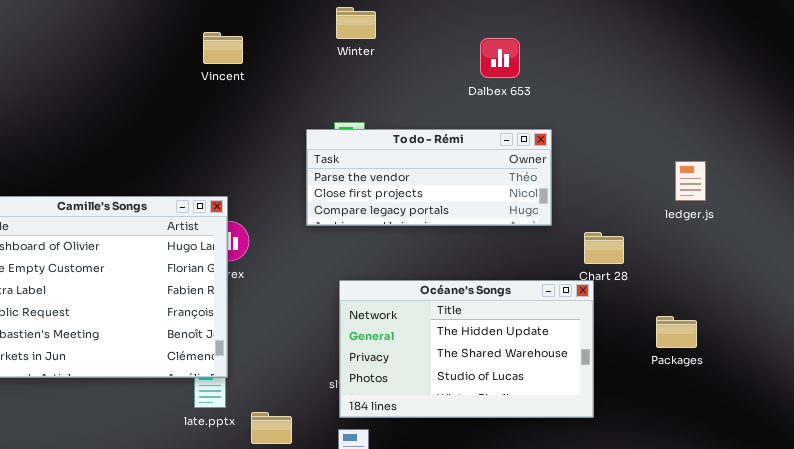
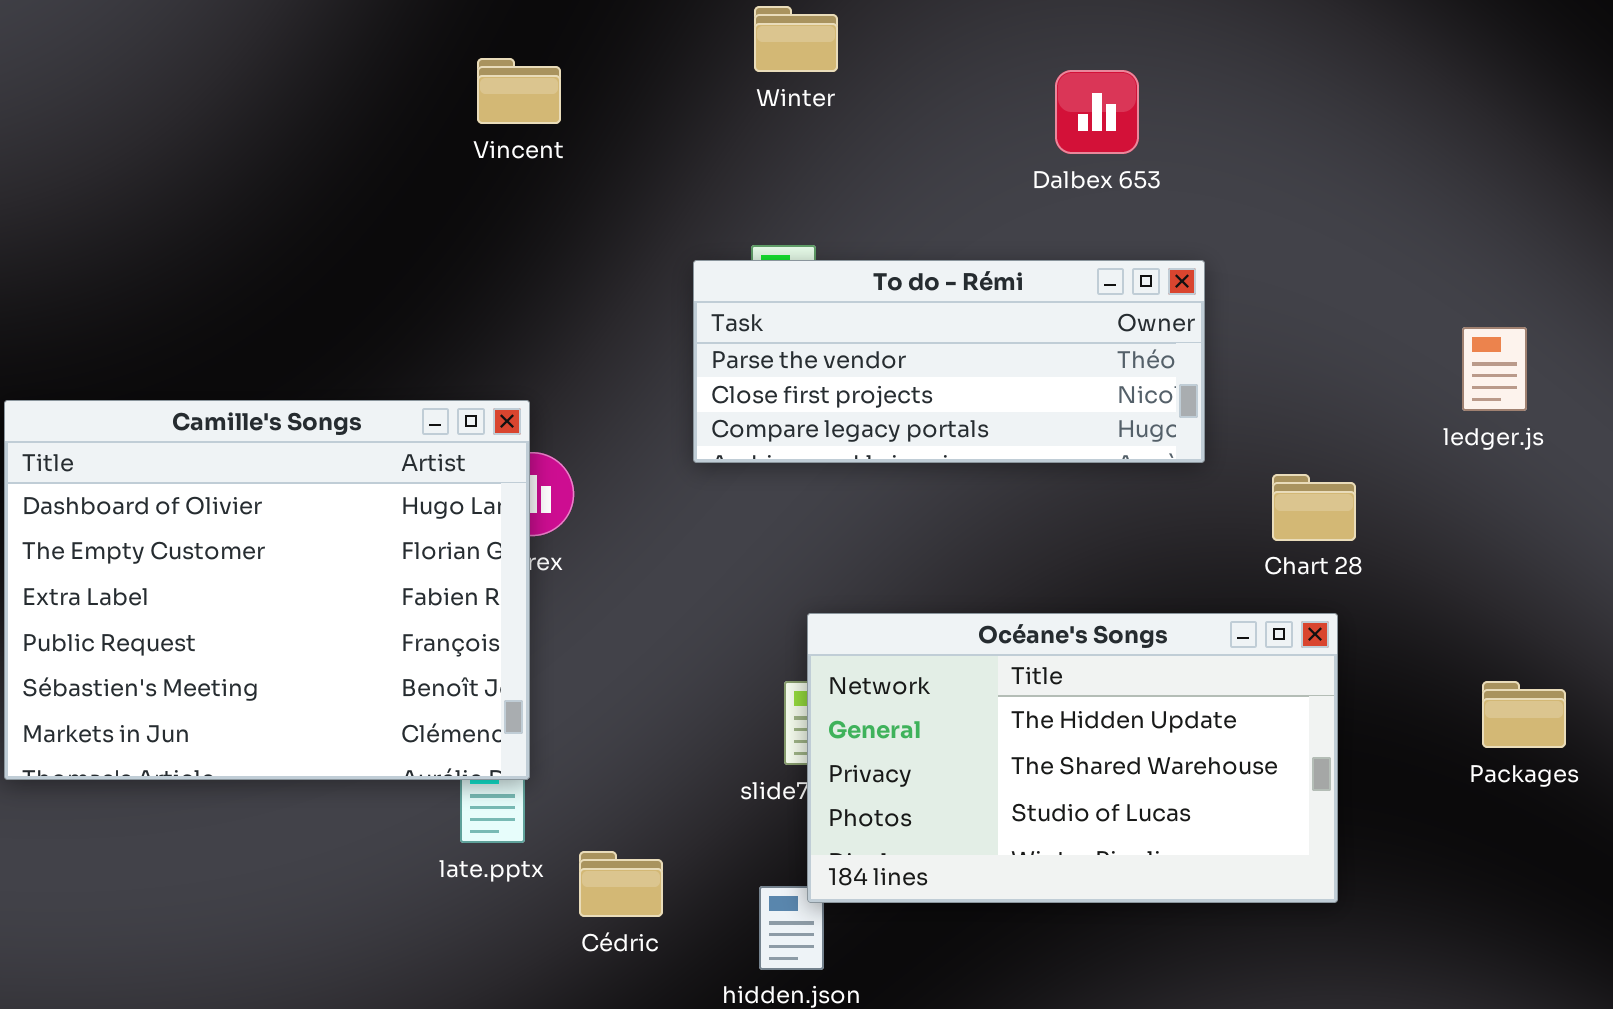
Océane's Songs: [339,280,594,418] -> [807,613,1338,903], moved
Packages: [656,316,697,348] -> [1482,681,1566,748], moved

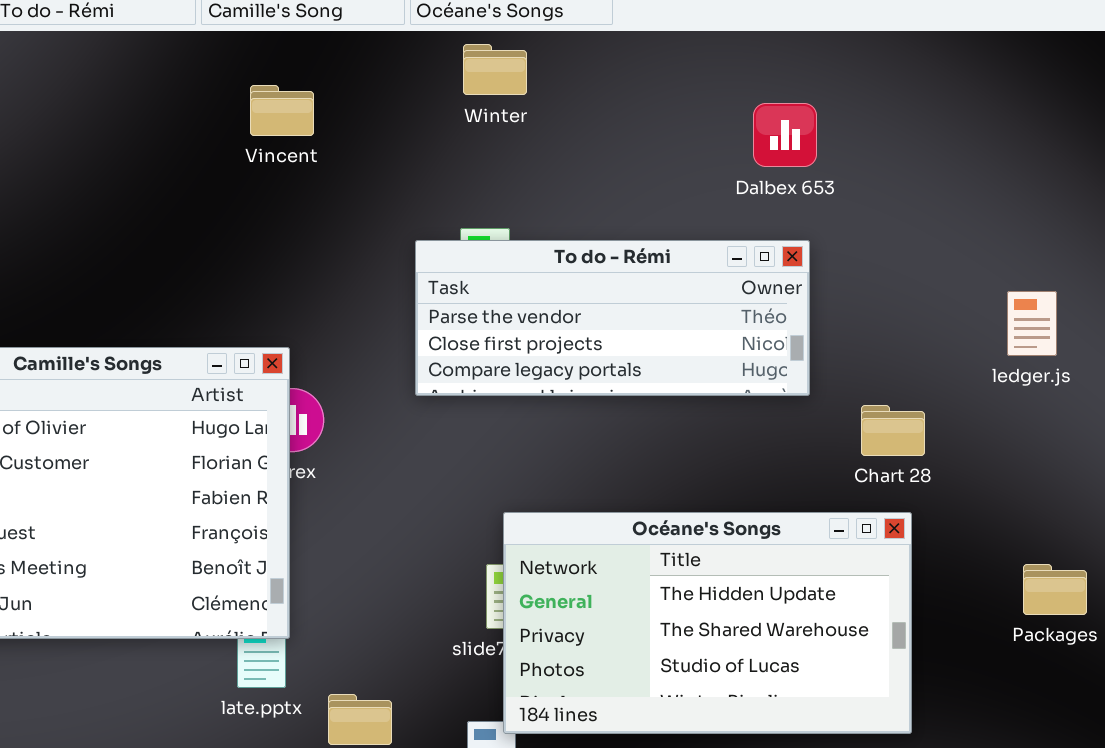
Dalbex 653: [1055,70,1139,154] -> [753,103,817,167], moved

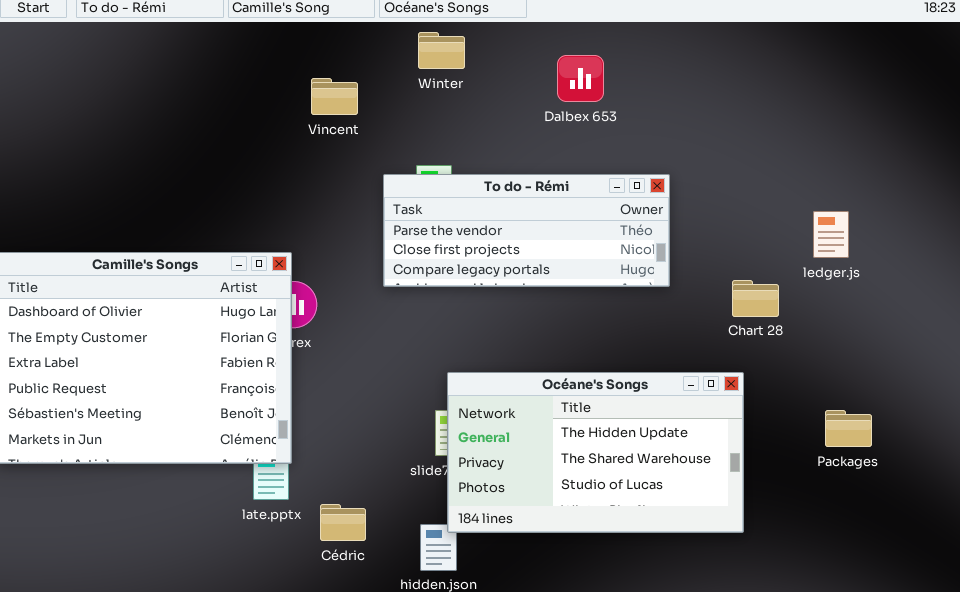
Vincent: [250,85,314,136] -> [311,78,358,115], moved
Dalbex 653: [753,103,817,167] -> [557,55,604,102], moved
Chart 28: [861,405,925,456] -> [732,280,779,317], moved

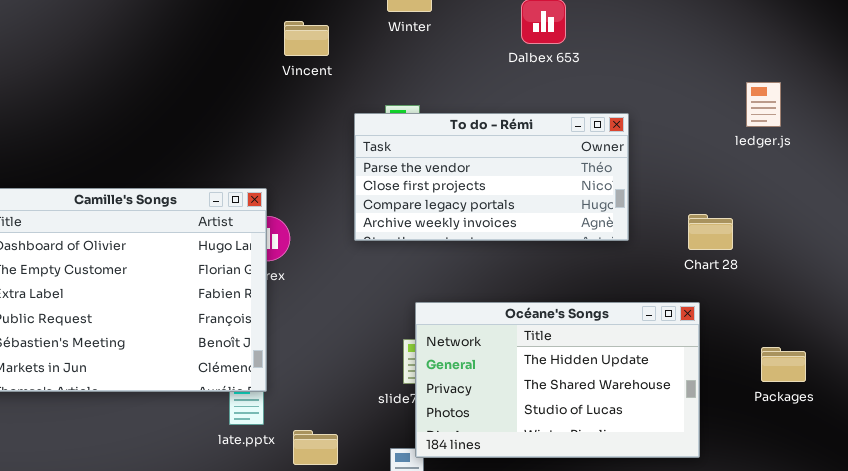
To do - Rémi: [383,174,670,287] -> [354,113,629,241], resized
ledger.js: [813,211,849,258] -> [746,82,781,127], moved
Packages: [825,410,872,447] -> [761,347,806,382], moved

